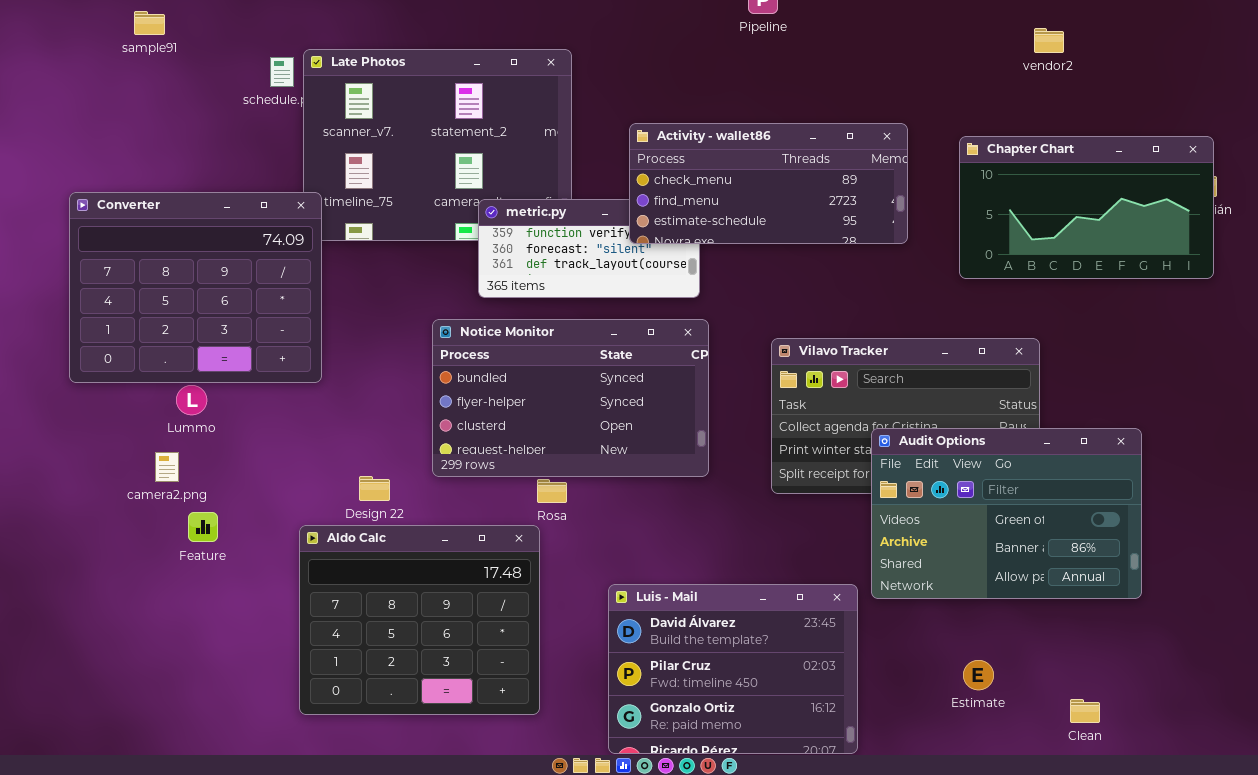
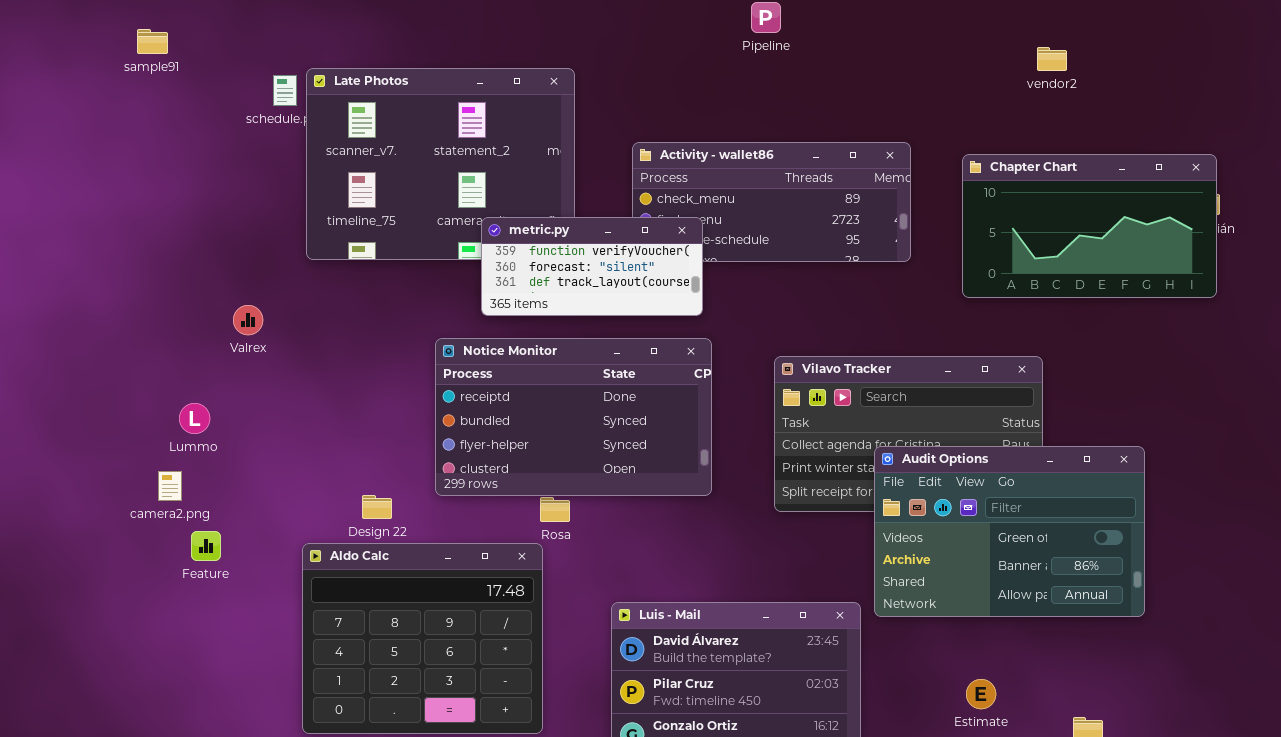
Converter: [69,192,322,383] -> none, closed
metric.py: [478,199,700,298] -> [481,217,703,316], raised
Notice Monitor: [432,319,709,477] -> [435,338,712,496], scrolled up 1 row

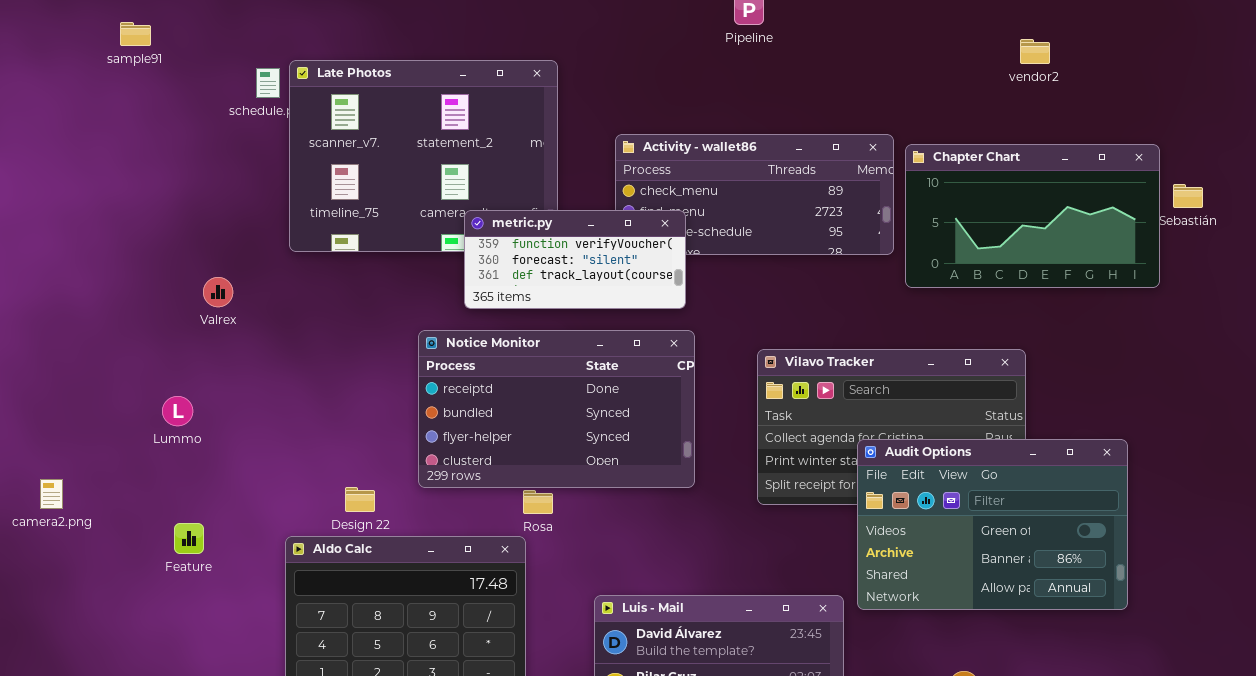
Chapter Chart: [962,154,1217,298] -> [905,144,1160,288], moved
Valrex: [233,305,263,335] -> [203,277,233,307], moved
camera2.png: [158,471,182,501] -> [40,479,63,509], moved

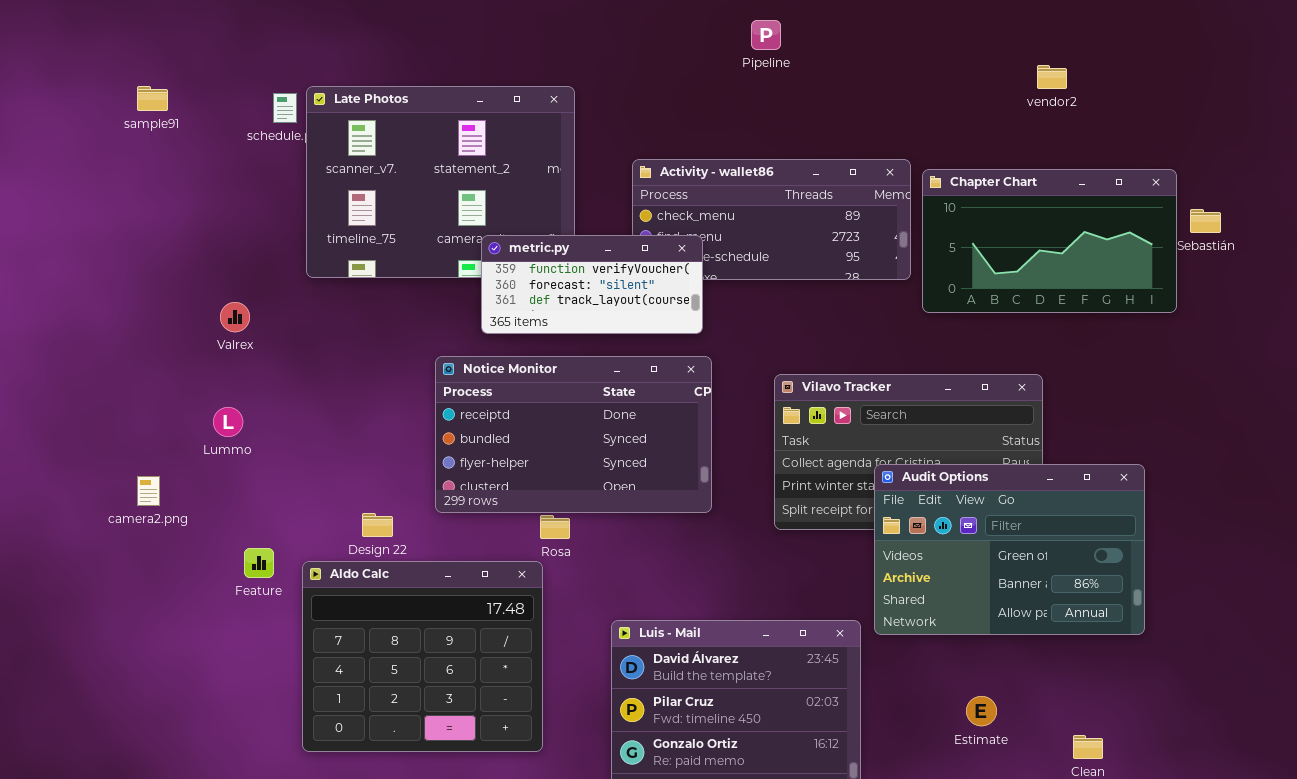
sample91: [120,22,151,46] -> [137,86,168,111], moved
Lummo: [162,396,193,426] -> [213,407,243,437], moved
camera2.png: [40,479,63,509] -> [137,476,160,506], moved
Feature: [174,523,204,554] -> [244,548,274,578], moved

